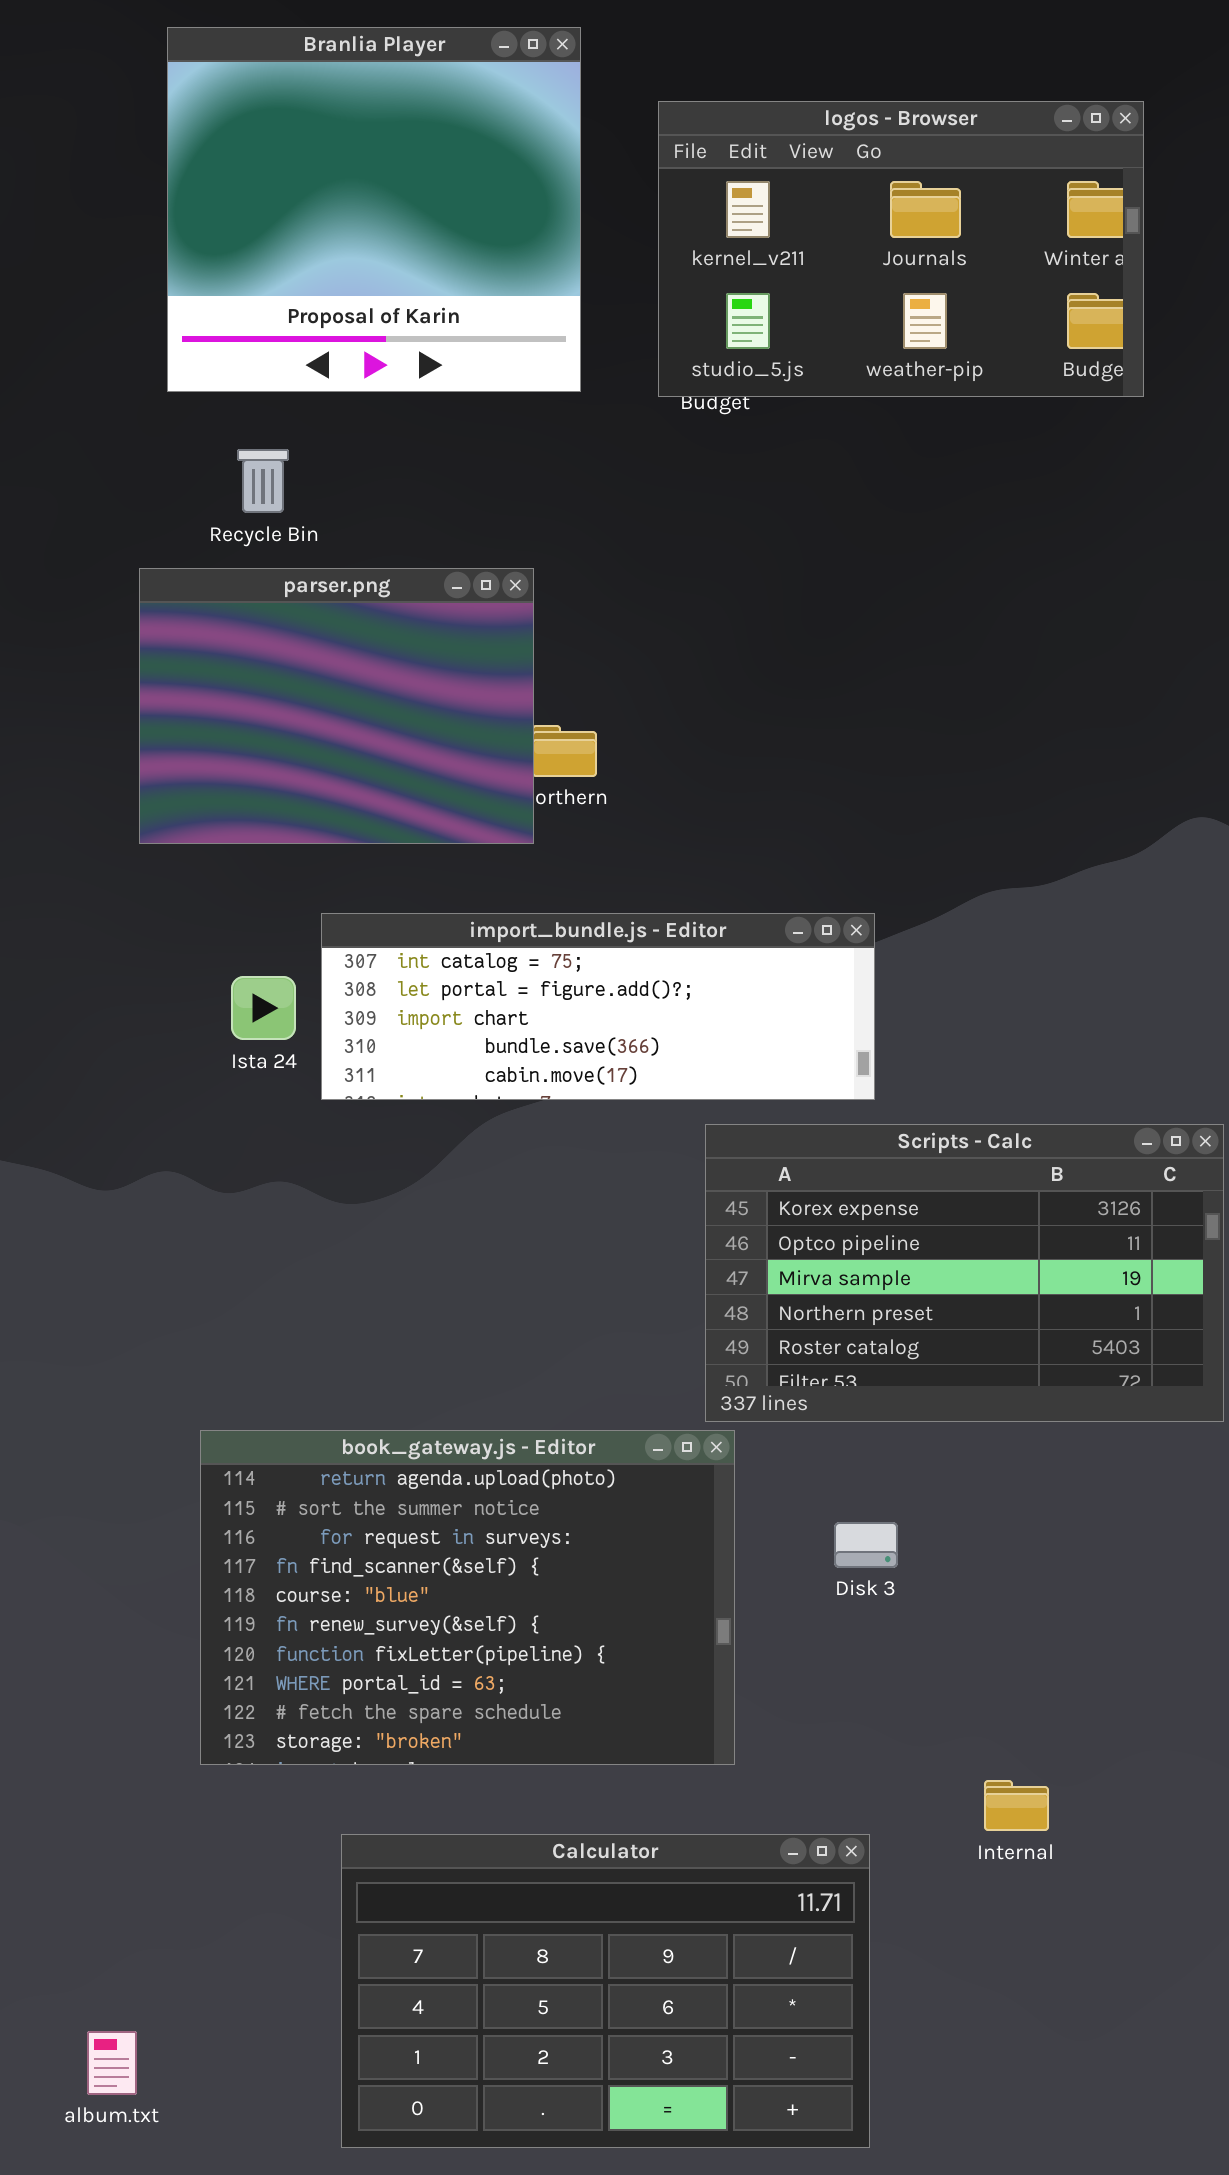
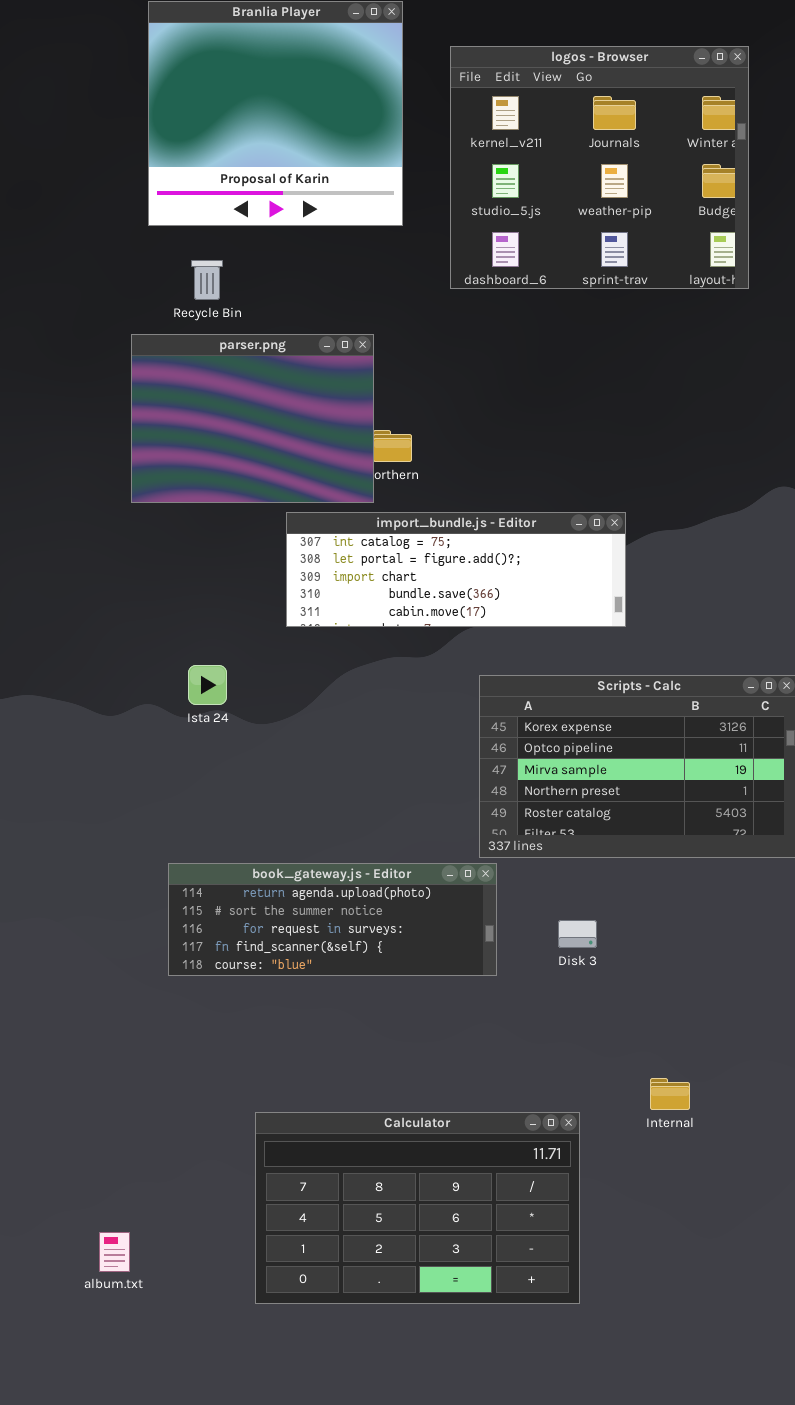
logos - Browser: [658,101,1144,397] -> [450,46,749,289], resized
import_bundle.js - Editor: [321,913,875,1100] -> [286,512,626,627], moved
Ista 24: [231,976,296,1040] -> [188,665,227,705], moved
book_gateway.js - Editor: [200,1430,735,1765] -> [168,863,497,976], resized

